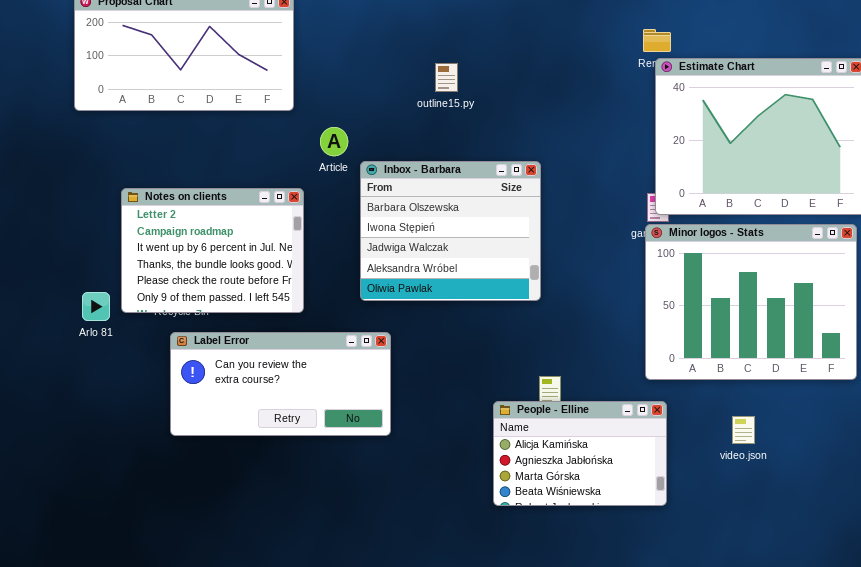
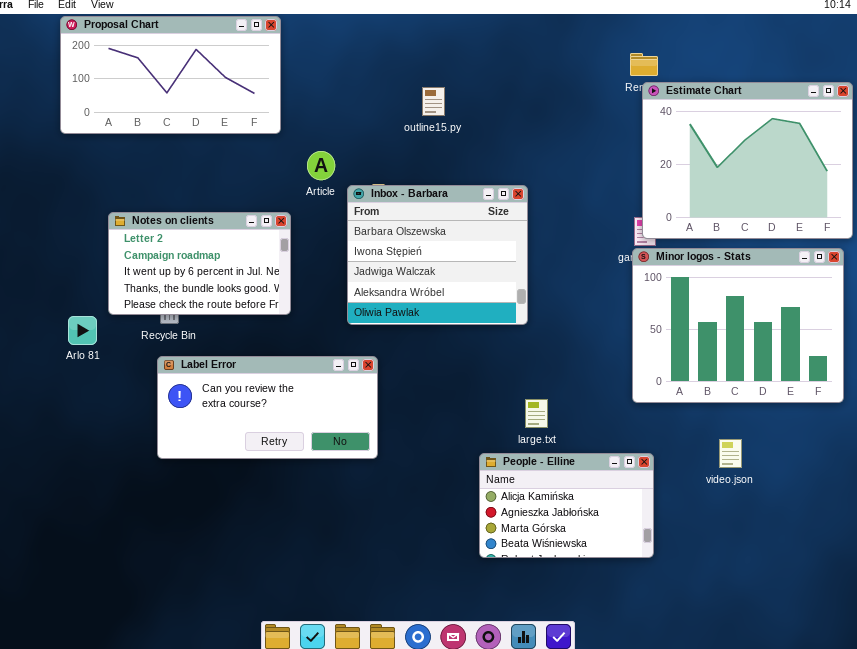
Notes on clients: [121,188,304,313] -> [108,212,291,315], resized
People - Elline: [493,401,667,506] -> [479,453,654,558], moved

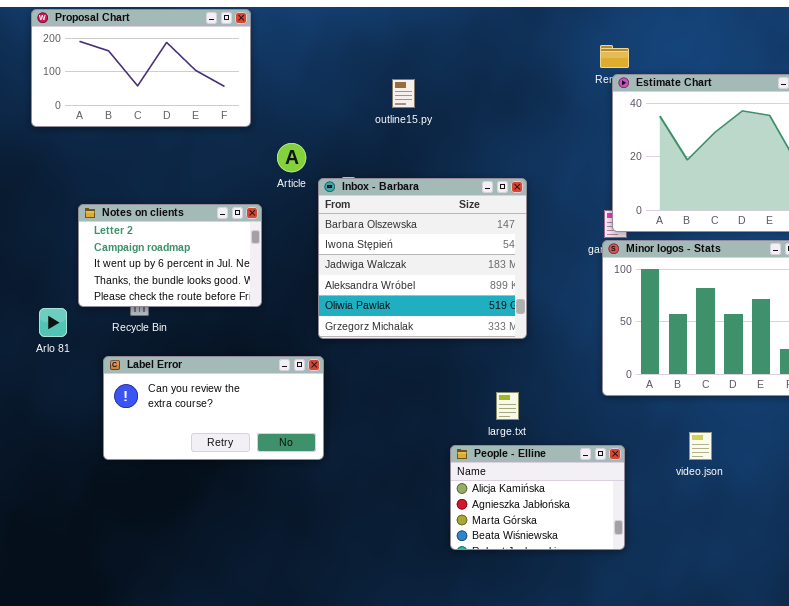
Inbox - Barbara: [347,185,528,325] -> [318,178,527,339], resized
Label Error: [157,356,378,459] -> [103,356,324,460], moved

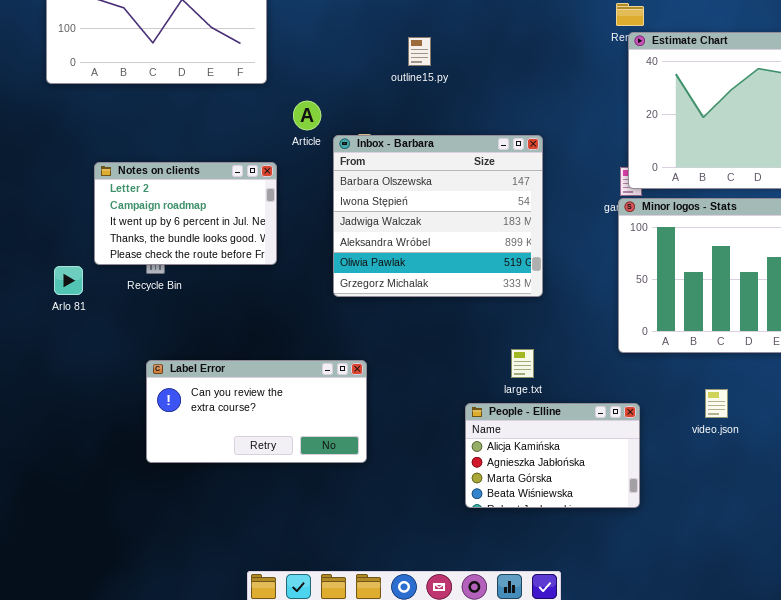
Label Error: [103,356,324,460] -> [146,360,367,463], moved

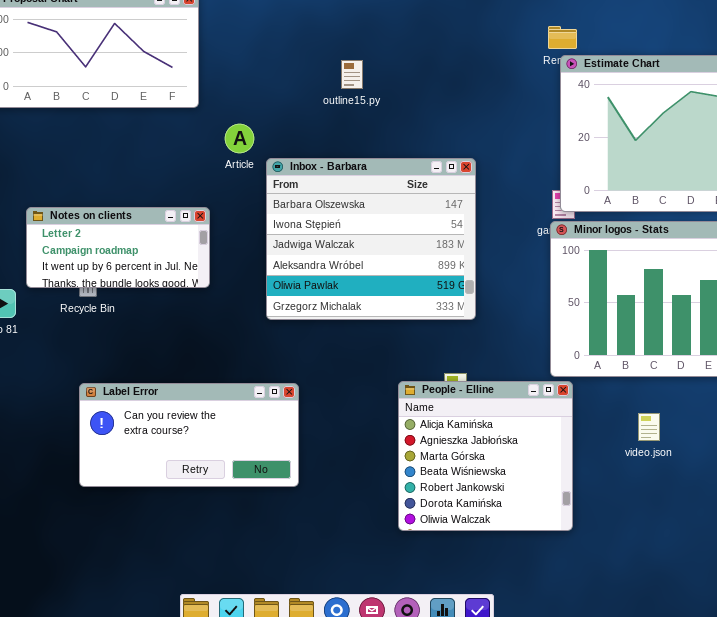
Notes on clients: [94,162,277,265] -> [26,207,210,288], resized
People - Elline: [465,403,640,508] -> [398,381,573,531], resized

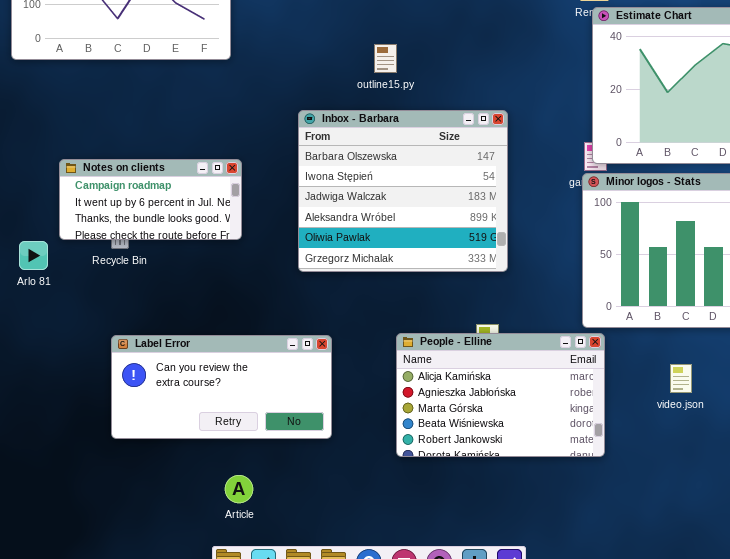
outline15.py: [341,60,363,89] -> [374,44,397,73], moved
Article: [225,124,254,153] -> [225,475,253,503], moved
Notes on clients: [26,207,210,288] -> [59,159,242,240], scrolled down 1 row
People - Elline: [398,381,573,531] -> [396,333,605,457], resized

